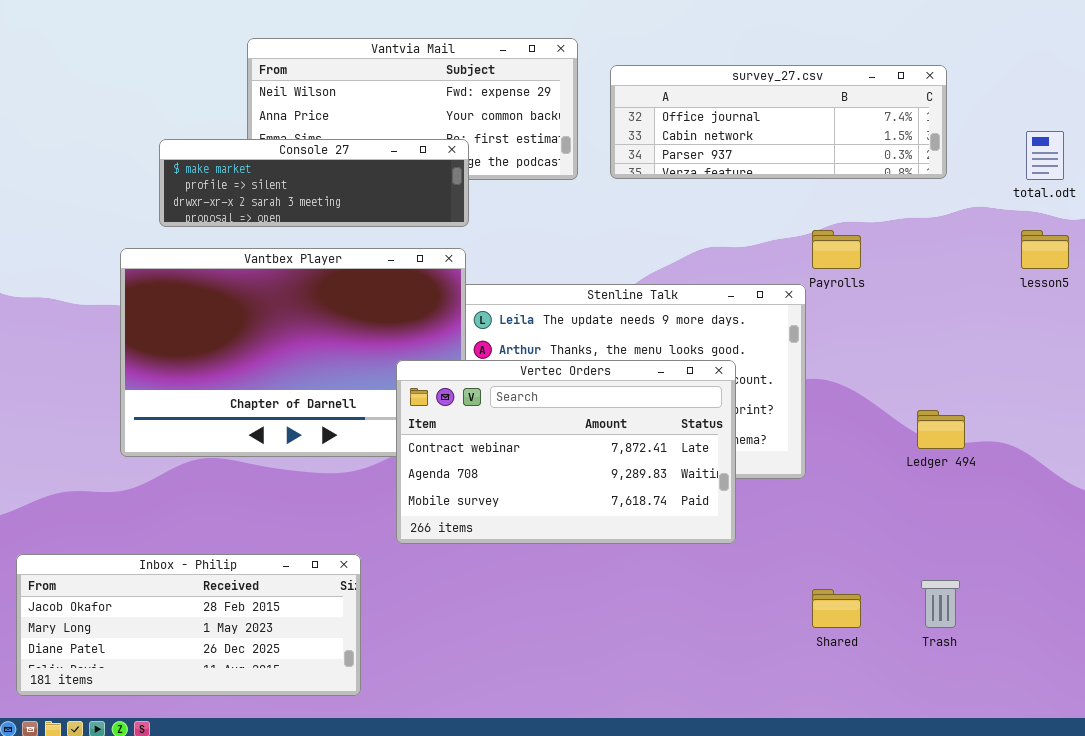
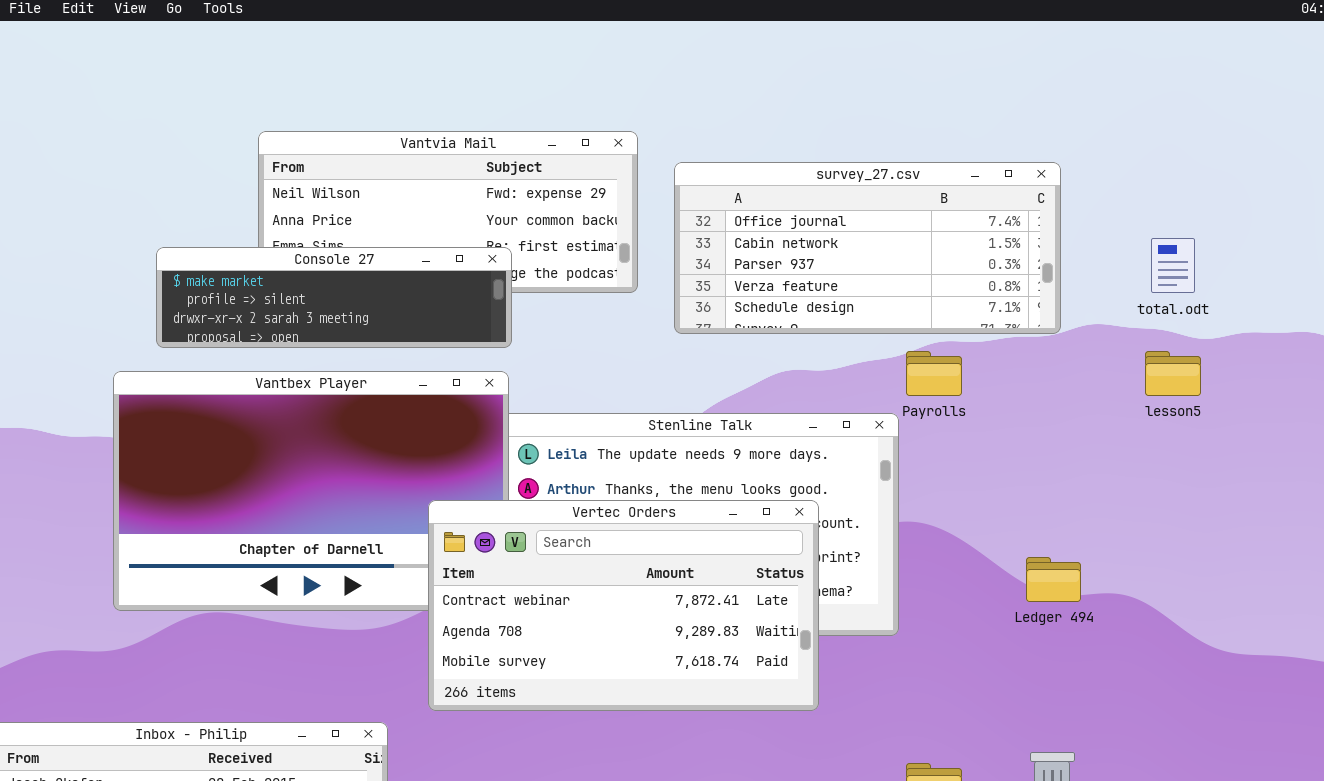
survey_27.csv: [610,65,947,179] -> [674,162,1061,334], resized

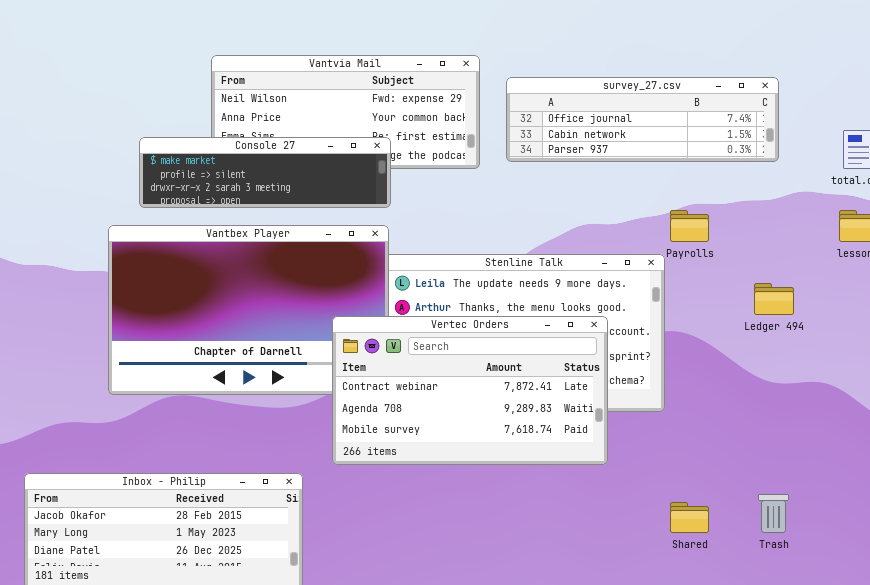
survey_27.csv: [674,162,1061,334] -> [506,77,779,162], resized
Ledger 494: [1026,557,1081,602] -> [754,283,794,315], moved

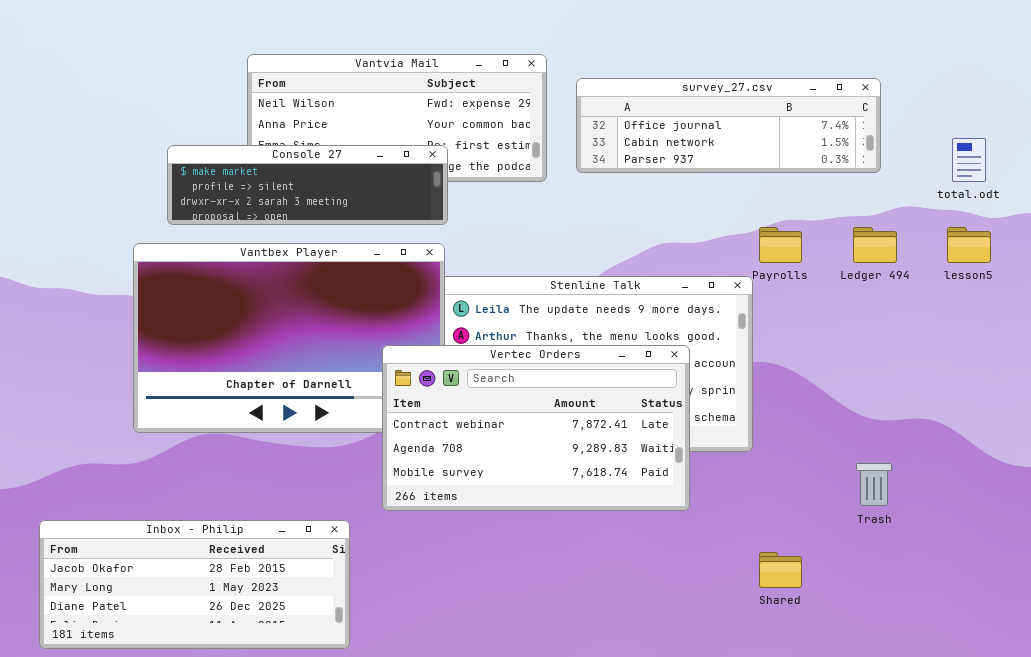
Ledger 494: [754,283,794,315] -> [853,227,897,263], moved
Trash: [758,494,789,533] -> [856,463,892,506], moved

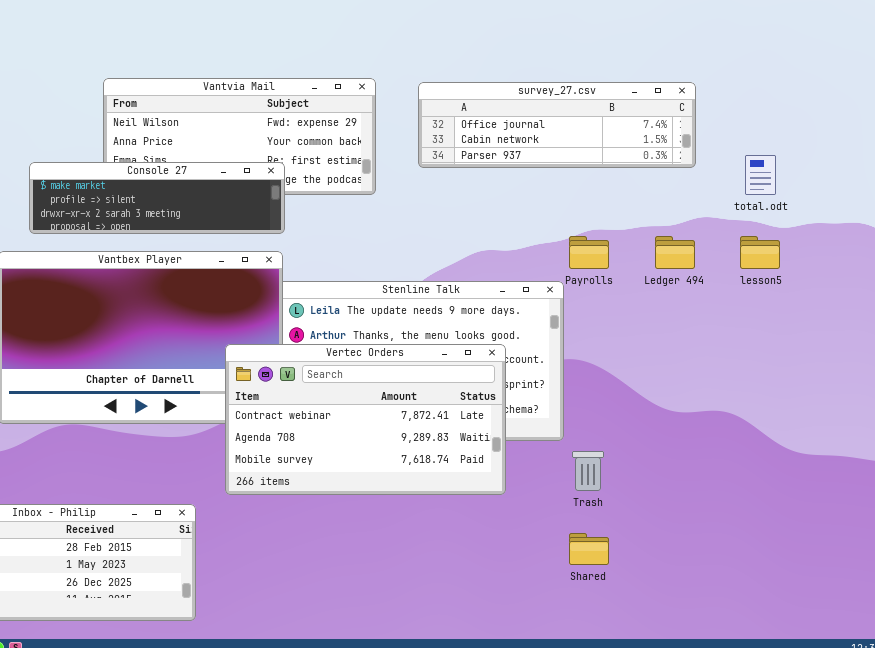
survey_27.csv: [576,78,881,173] -> [418,82,696,168], moved
Trash: [856,463,892,506] -> [572,451,604,491], moved

